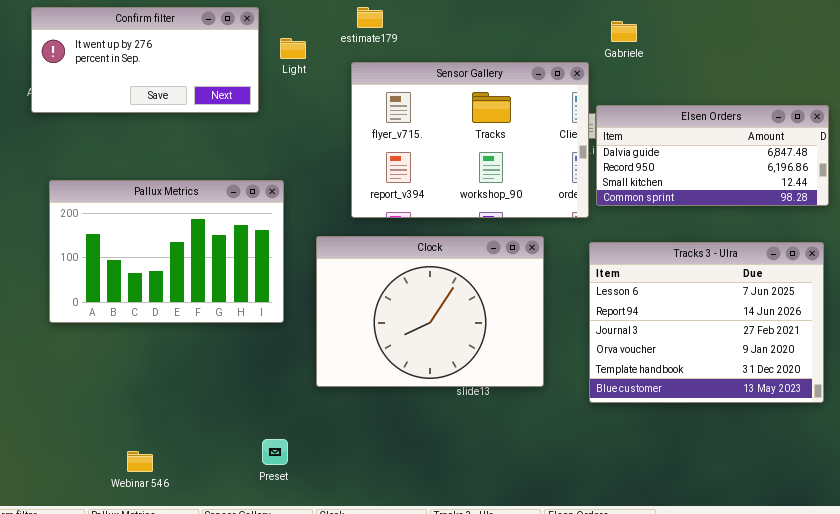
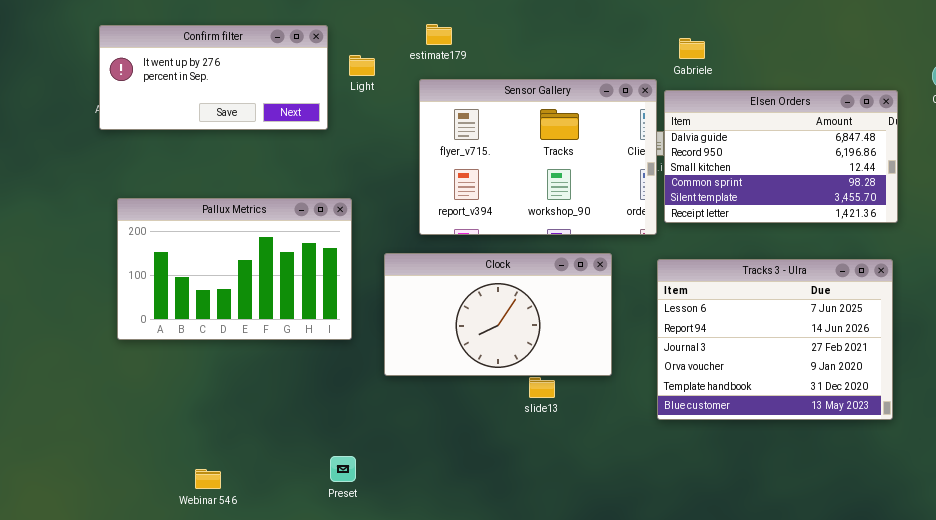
Elsen Orders: [596,105,829,206] -> [664,90,898,223], resized
Clock: [316,236,544,387] -> [384,253,612,376], resized

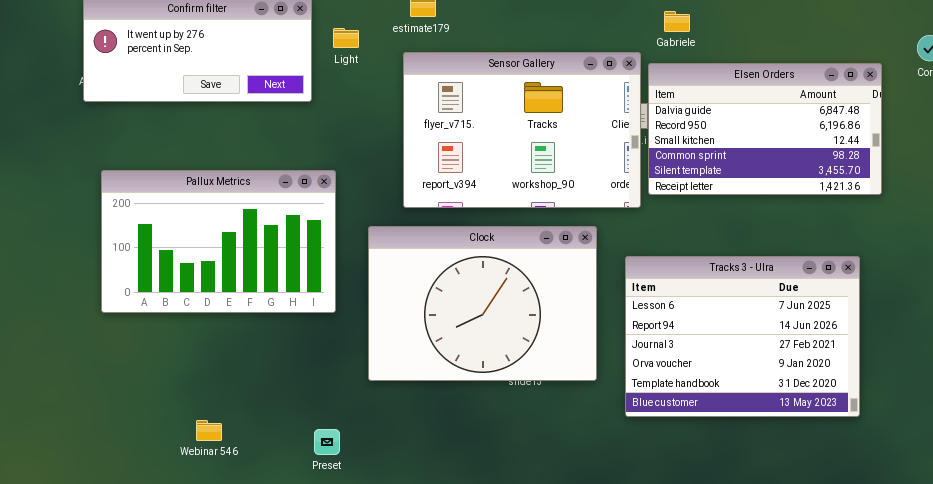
Clock: [384,253,612,376] -> [368,226,597,381], resized
Tracks 3 - Ulra: [657,259,893,420] -> [625,256,860,417], moved
Webinar 546: [195,469,221,489] -> [196,420,222,441], moved

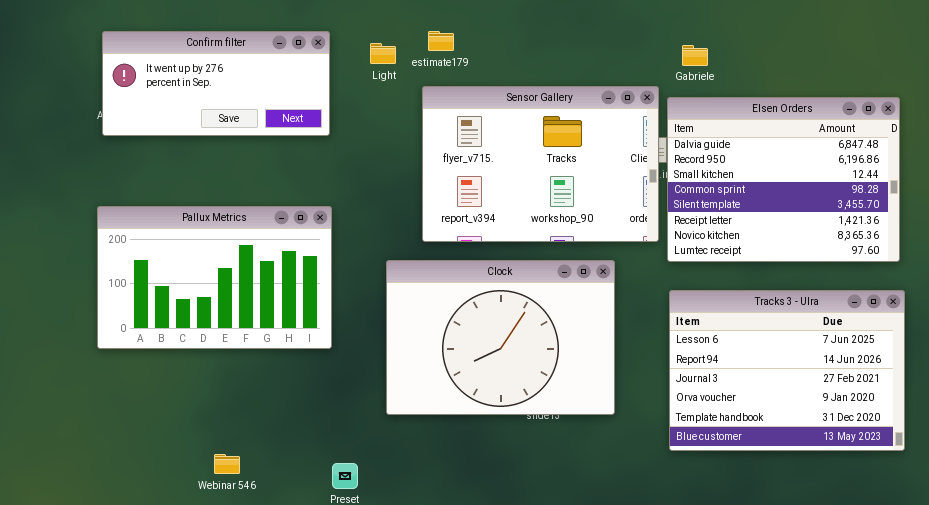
Light: [333,28,359,48] -> [370,43,396,64], moved
Elsen Orders: [648,63,882,195] -> [667,97,900,262], resized
Pallux Metrics: [101,170,336,313] -> [97,206,332,349], moved
Tracks 3 - Ulra: [625,256,860,417] -> [669,290,905,451], moved

